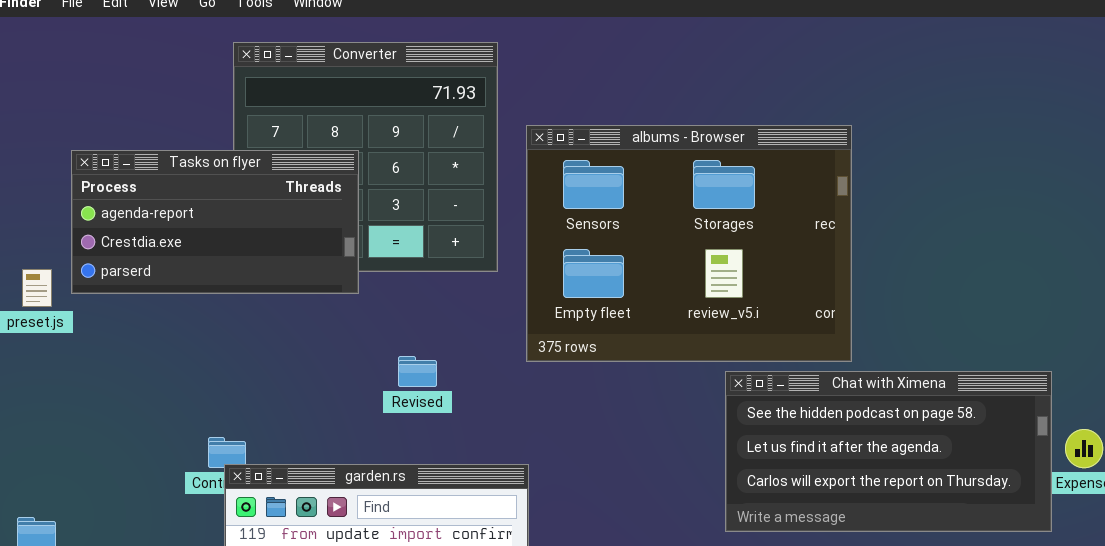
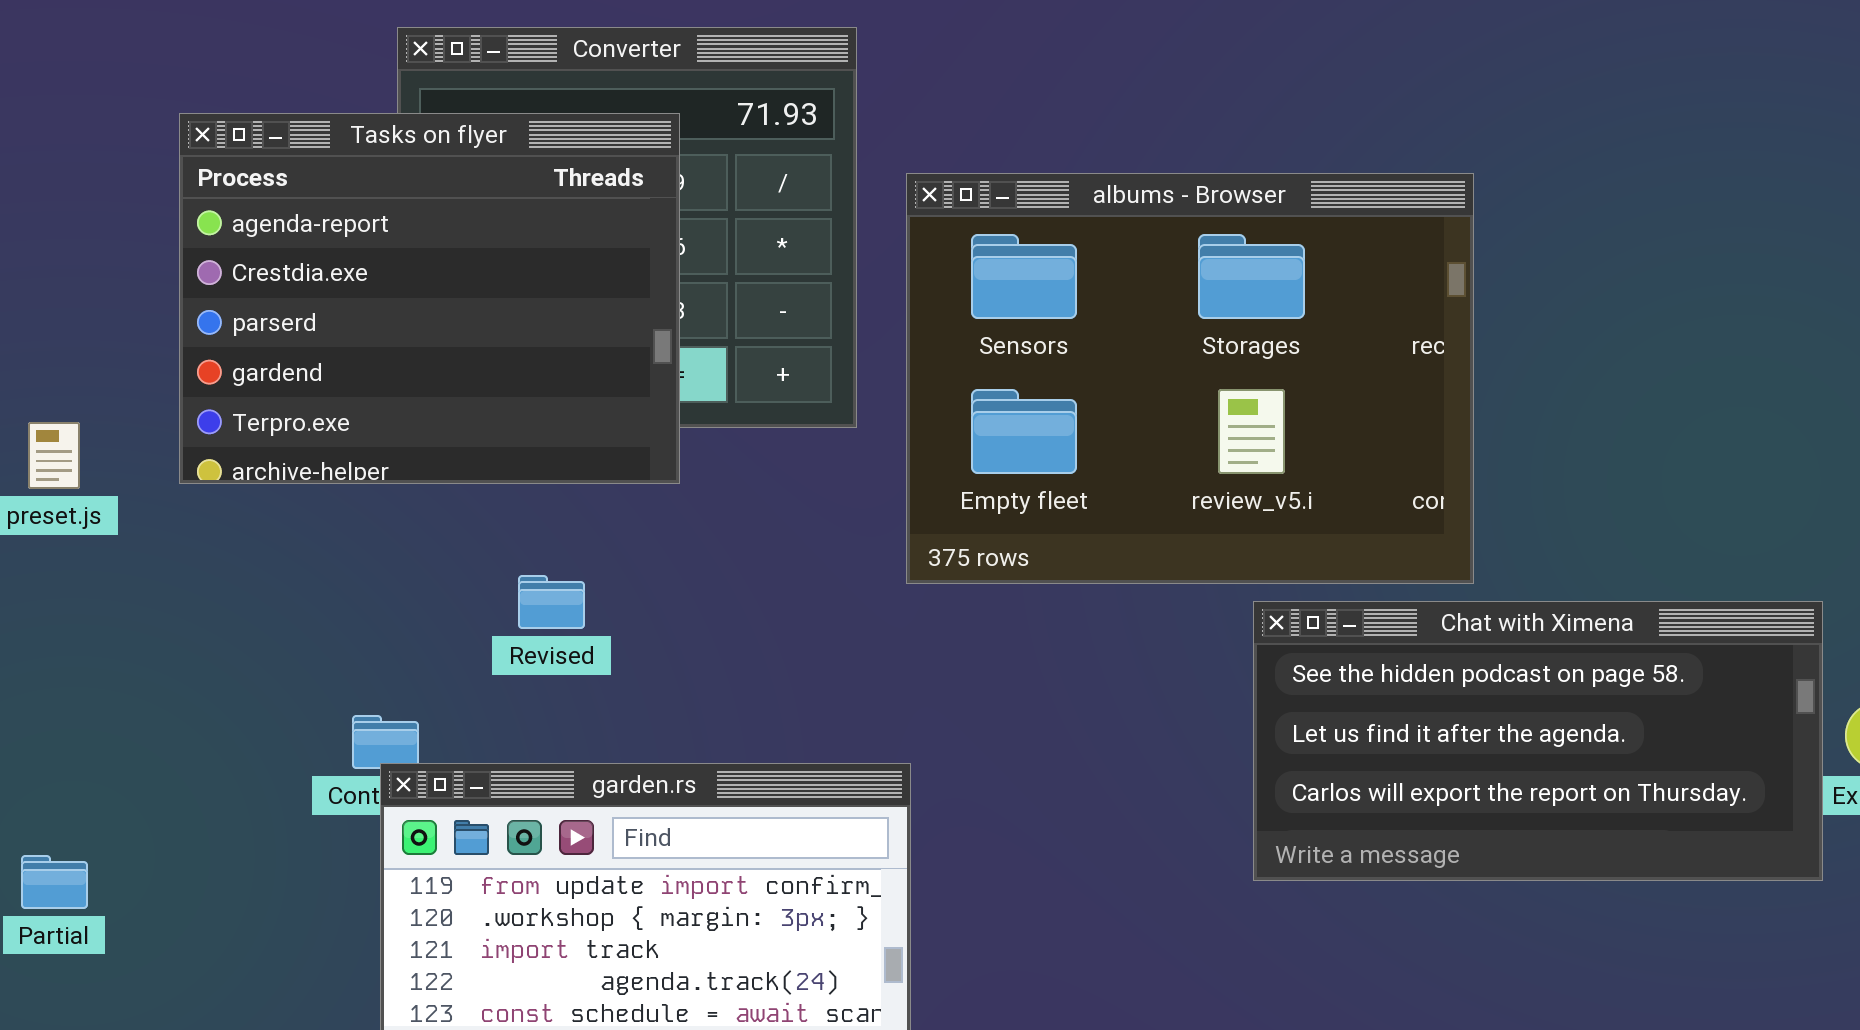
Tasks on flyer: [71,150,359,294] -> [179,113,680,484], moved, resized
Revised: [398,356,437,387] -> [518,575,585,629], moved

